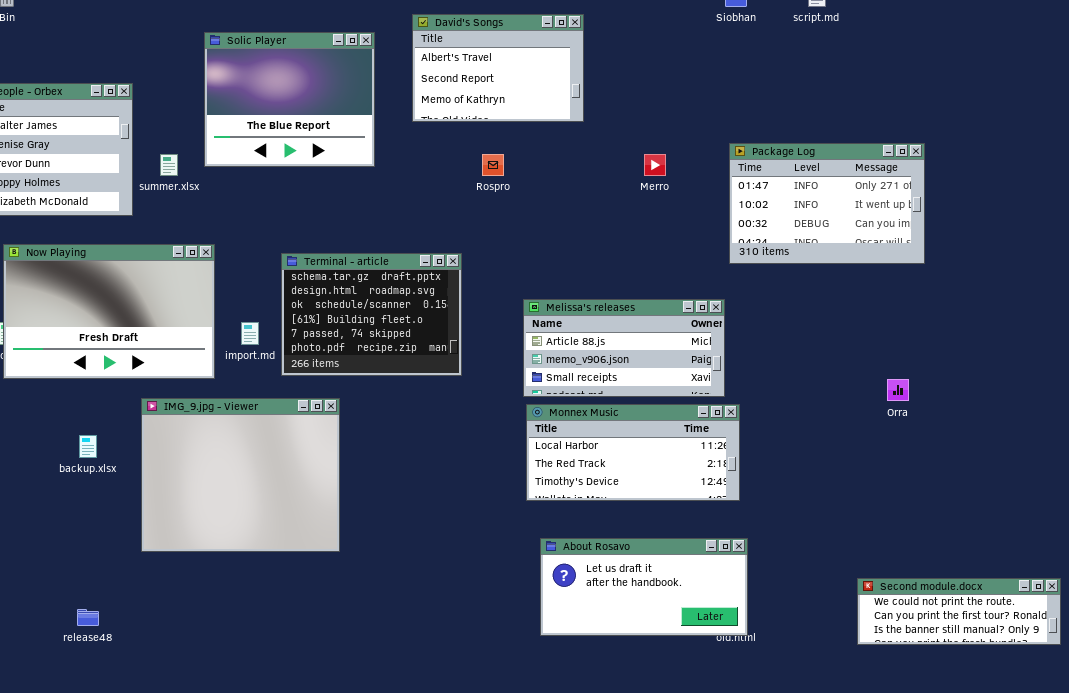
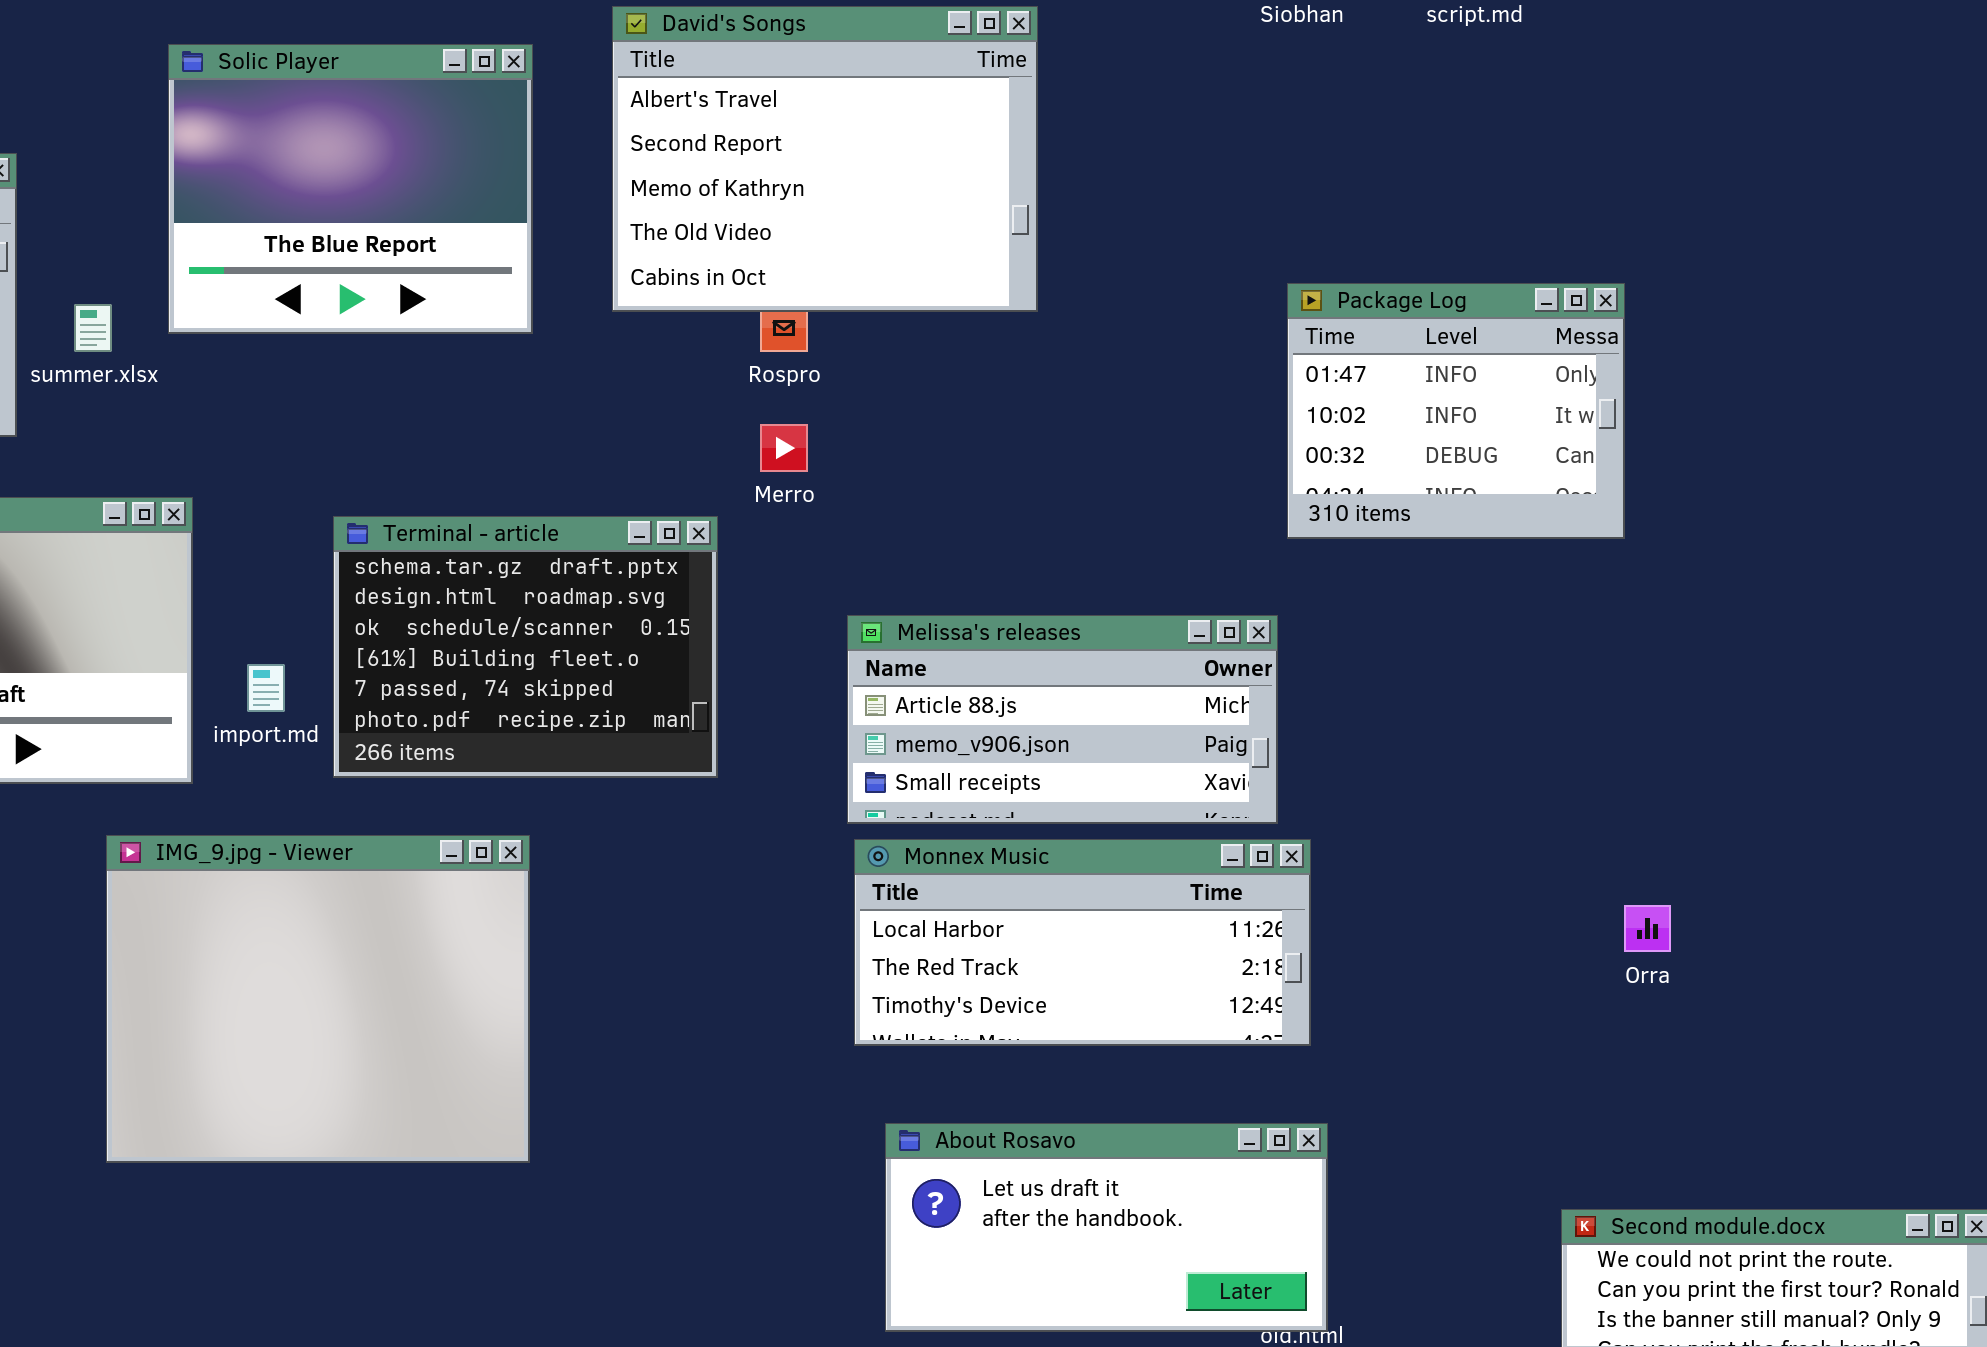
David's Songs: [412,14,584,122] -> [612,6,1038,312], resized
Package Log: [729,143,925,264] -> [1287,283,1625,539], resized
Merro: [644,154,666,176] -> [760,424,808,472], moved
Orra: [887,379,909,401] -> [1624,905,1671,952], moved
IMG_9.jpg - Viewer: [141,398,340,552] -> [106,835,530,1163], moved

